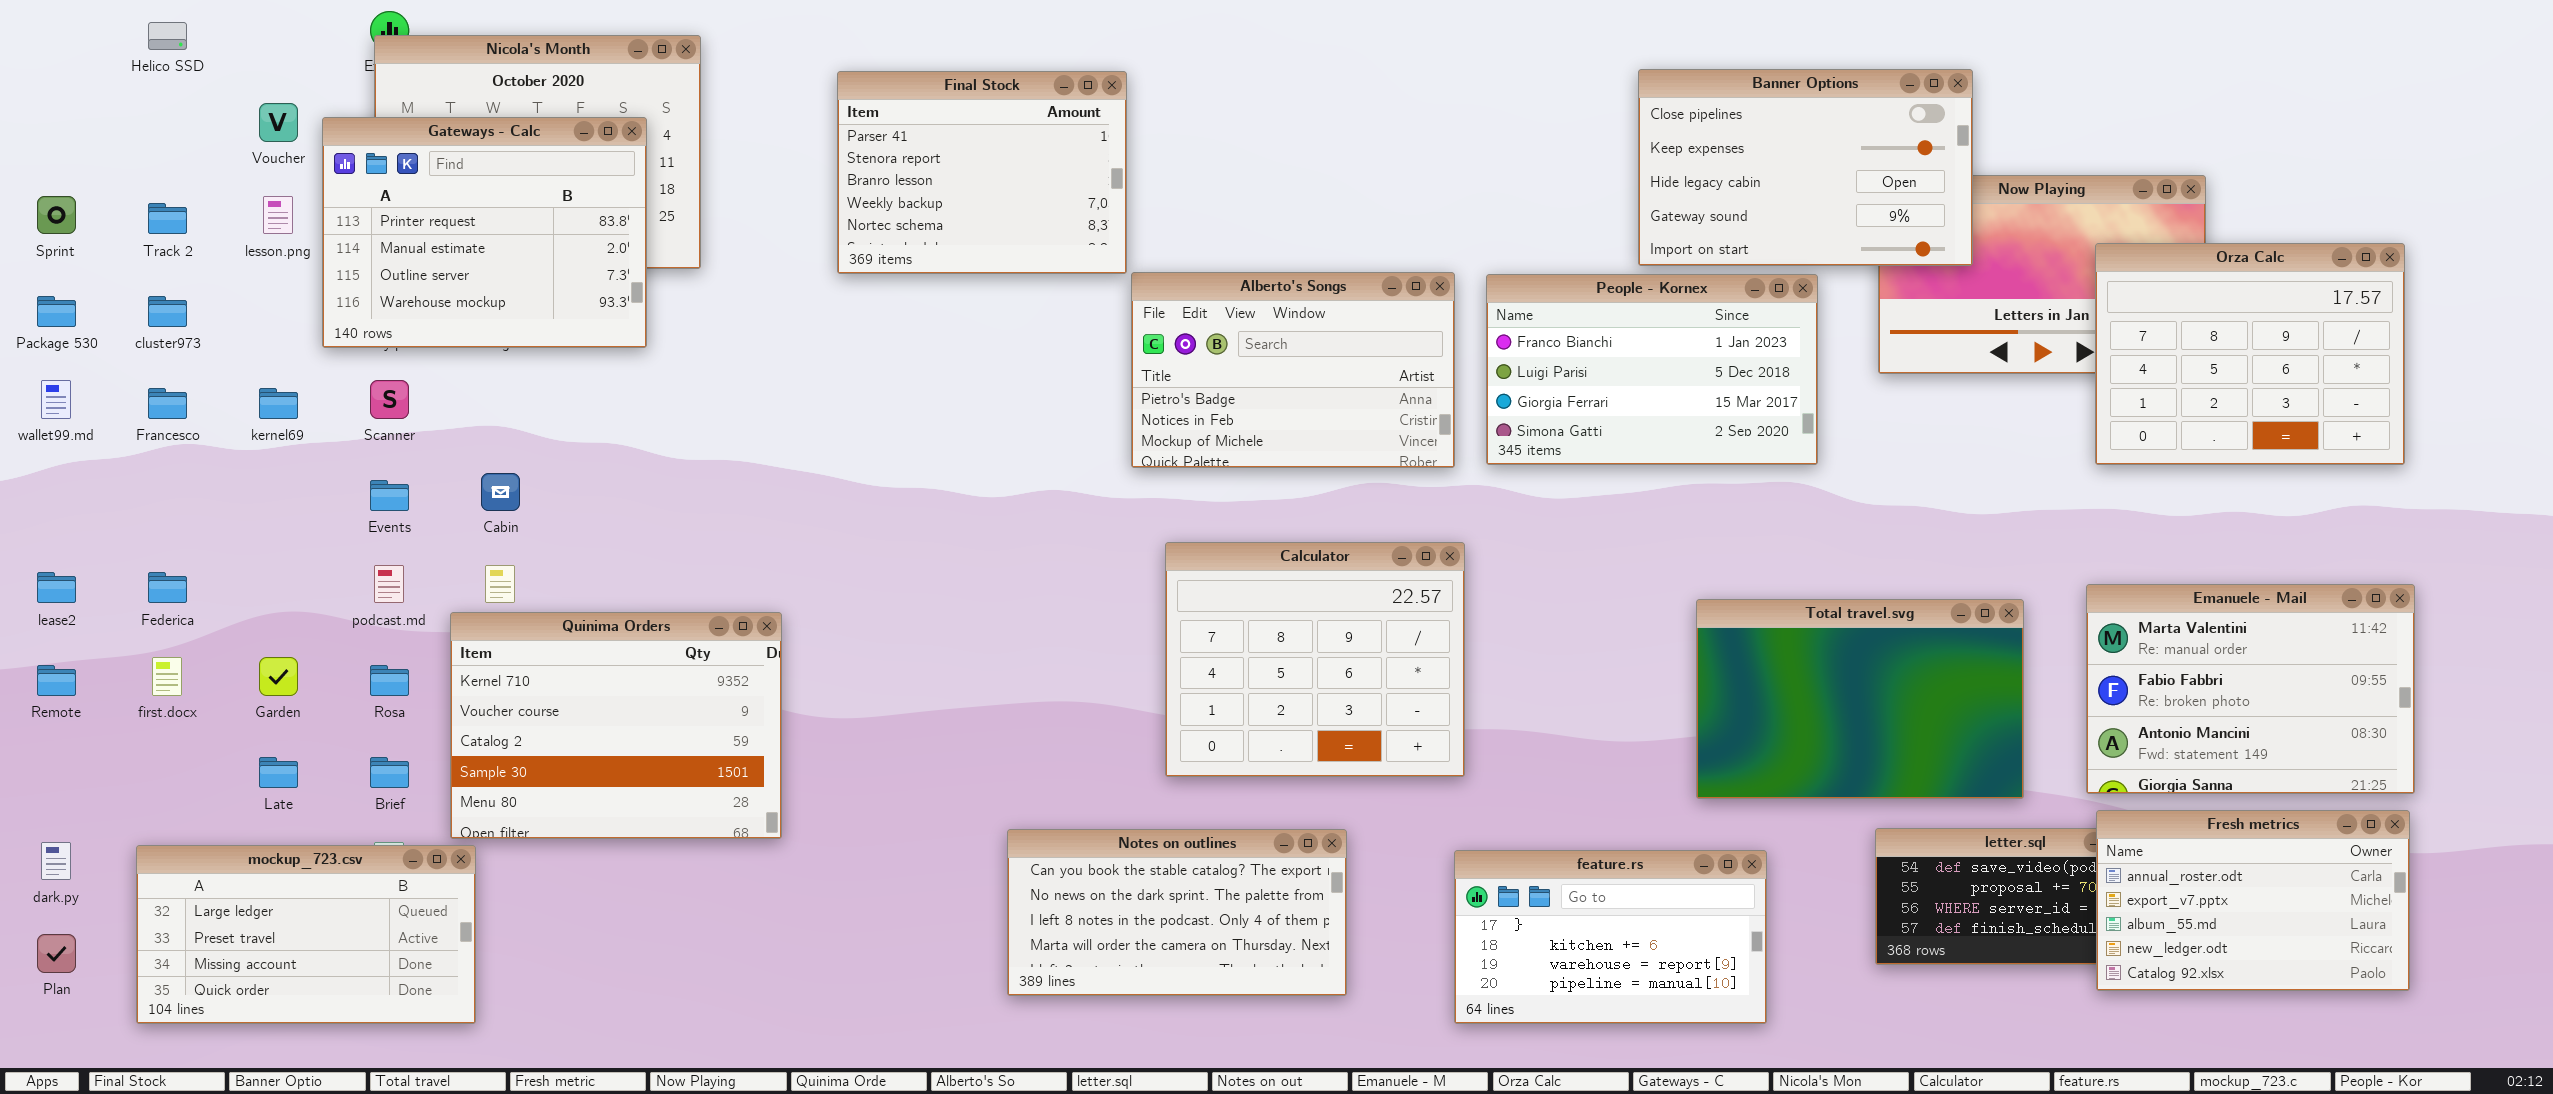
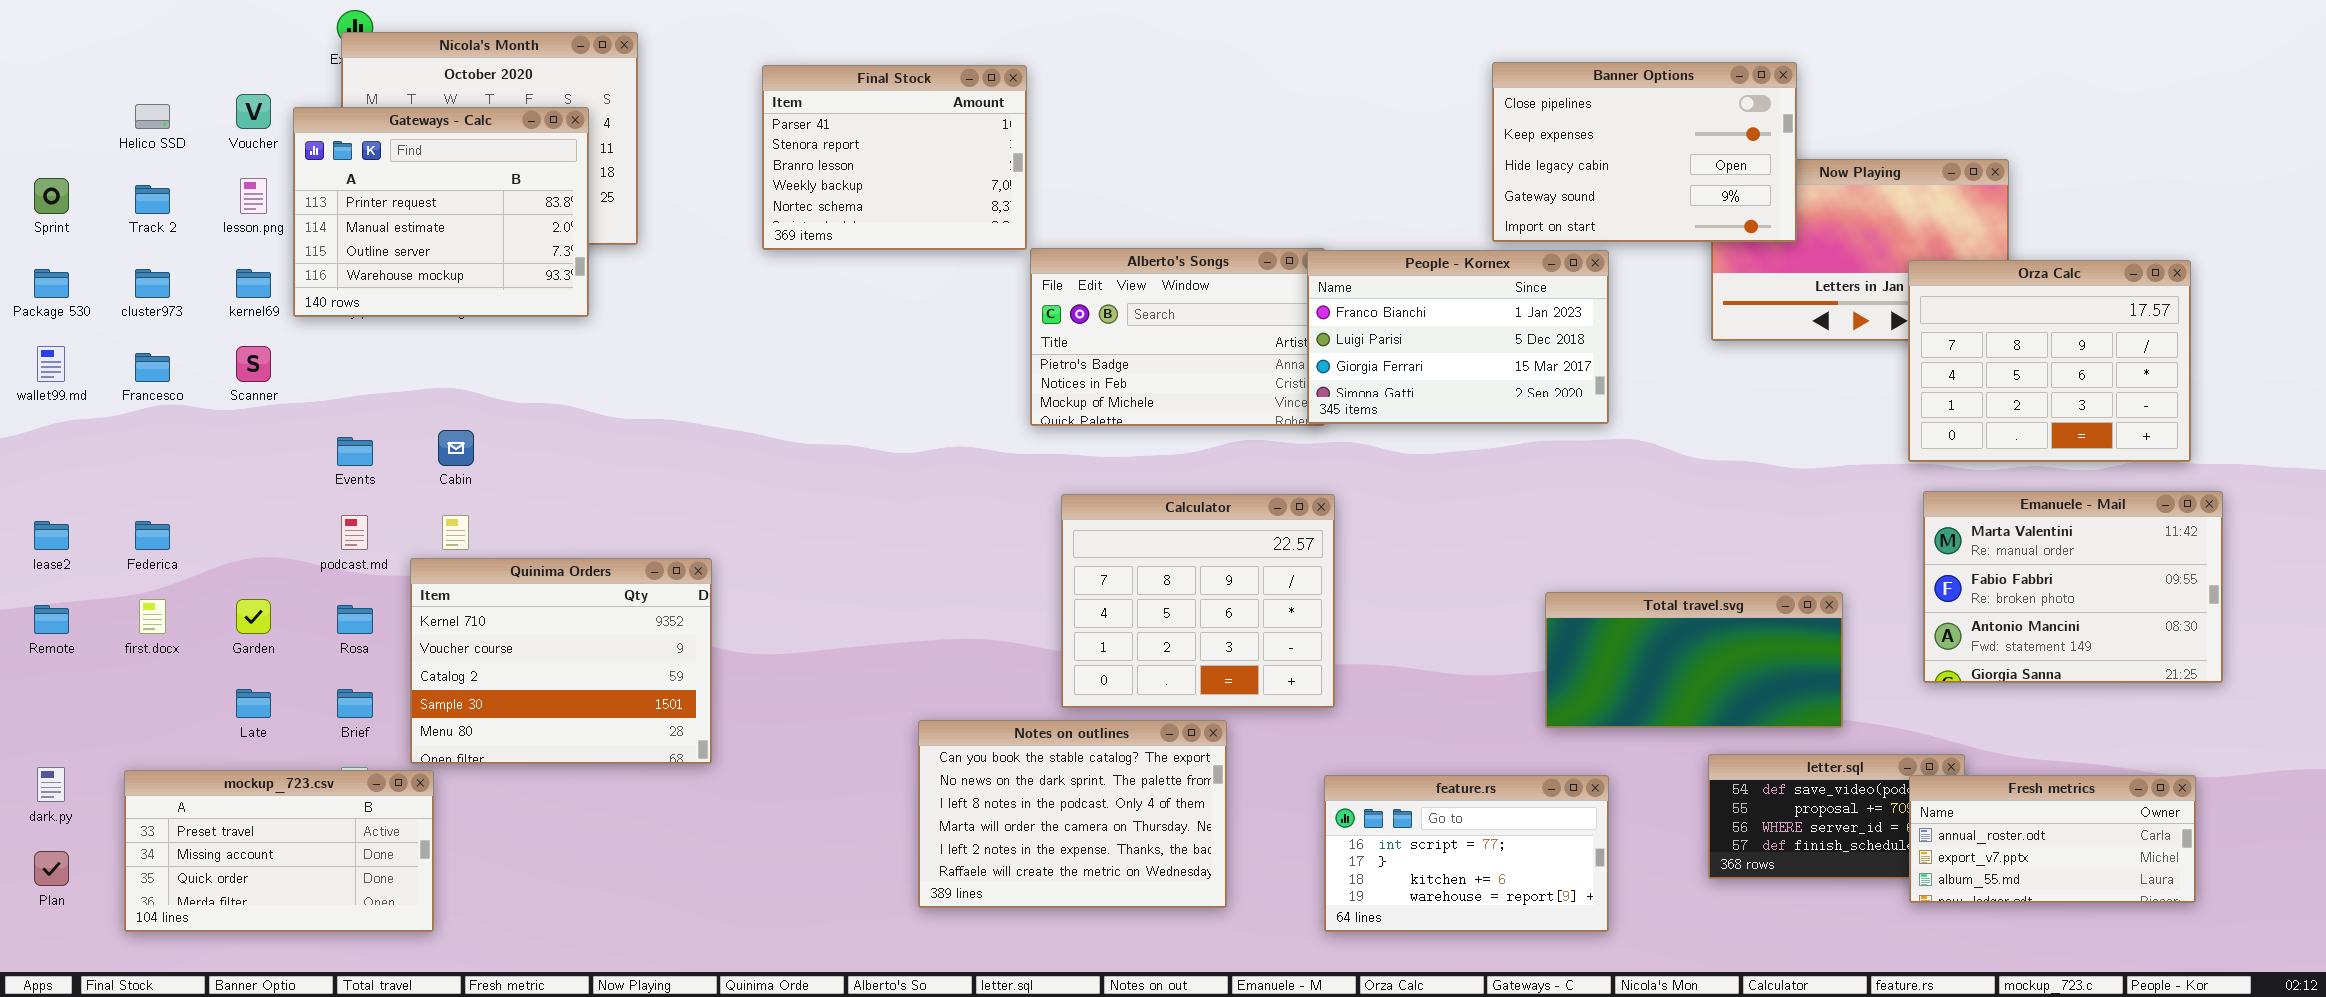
Helico SSD: [148,22,187,50] -> [135,104,170,129], moved
Orza Calc: [2095,243,2405,465] -> [1908,260,2191,462], moved
People - Kornex: [1486,274,1818,465] -> [1307,250,1609,424], moved
Scanner: [370,380,409,419] -> [236,346,271,382], moved
kernel69: [259,388,298,419] -> [236,269,271,298], moved
Emanuele - Mail: [2086,584,2415,794] -> [1923,491,2223,683], moved
Total travel.svg: [1696,599,2024,799] -> [1545,592,1843,728], resized
Fresh metrics: [2096,810,2410,991] -> [1909,775,2196,903], resized
Notes on outlines: [1007,829,1347,996] -> [918,720,1227,908], resized
mockup_723.csv: [136,845,476,1024] -> [124,770,434,932], scrolled down 1 row
feature.rs: [1454,850,1767,1024] -> [1324,775,1609,932], scrolled up 1 row

